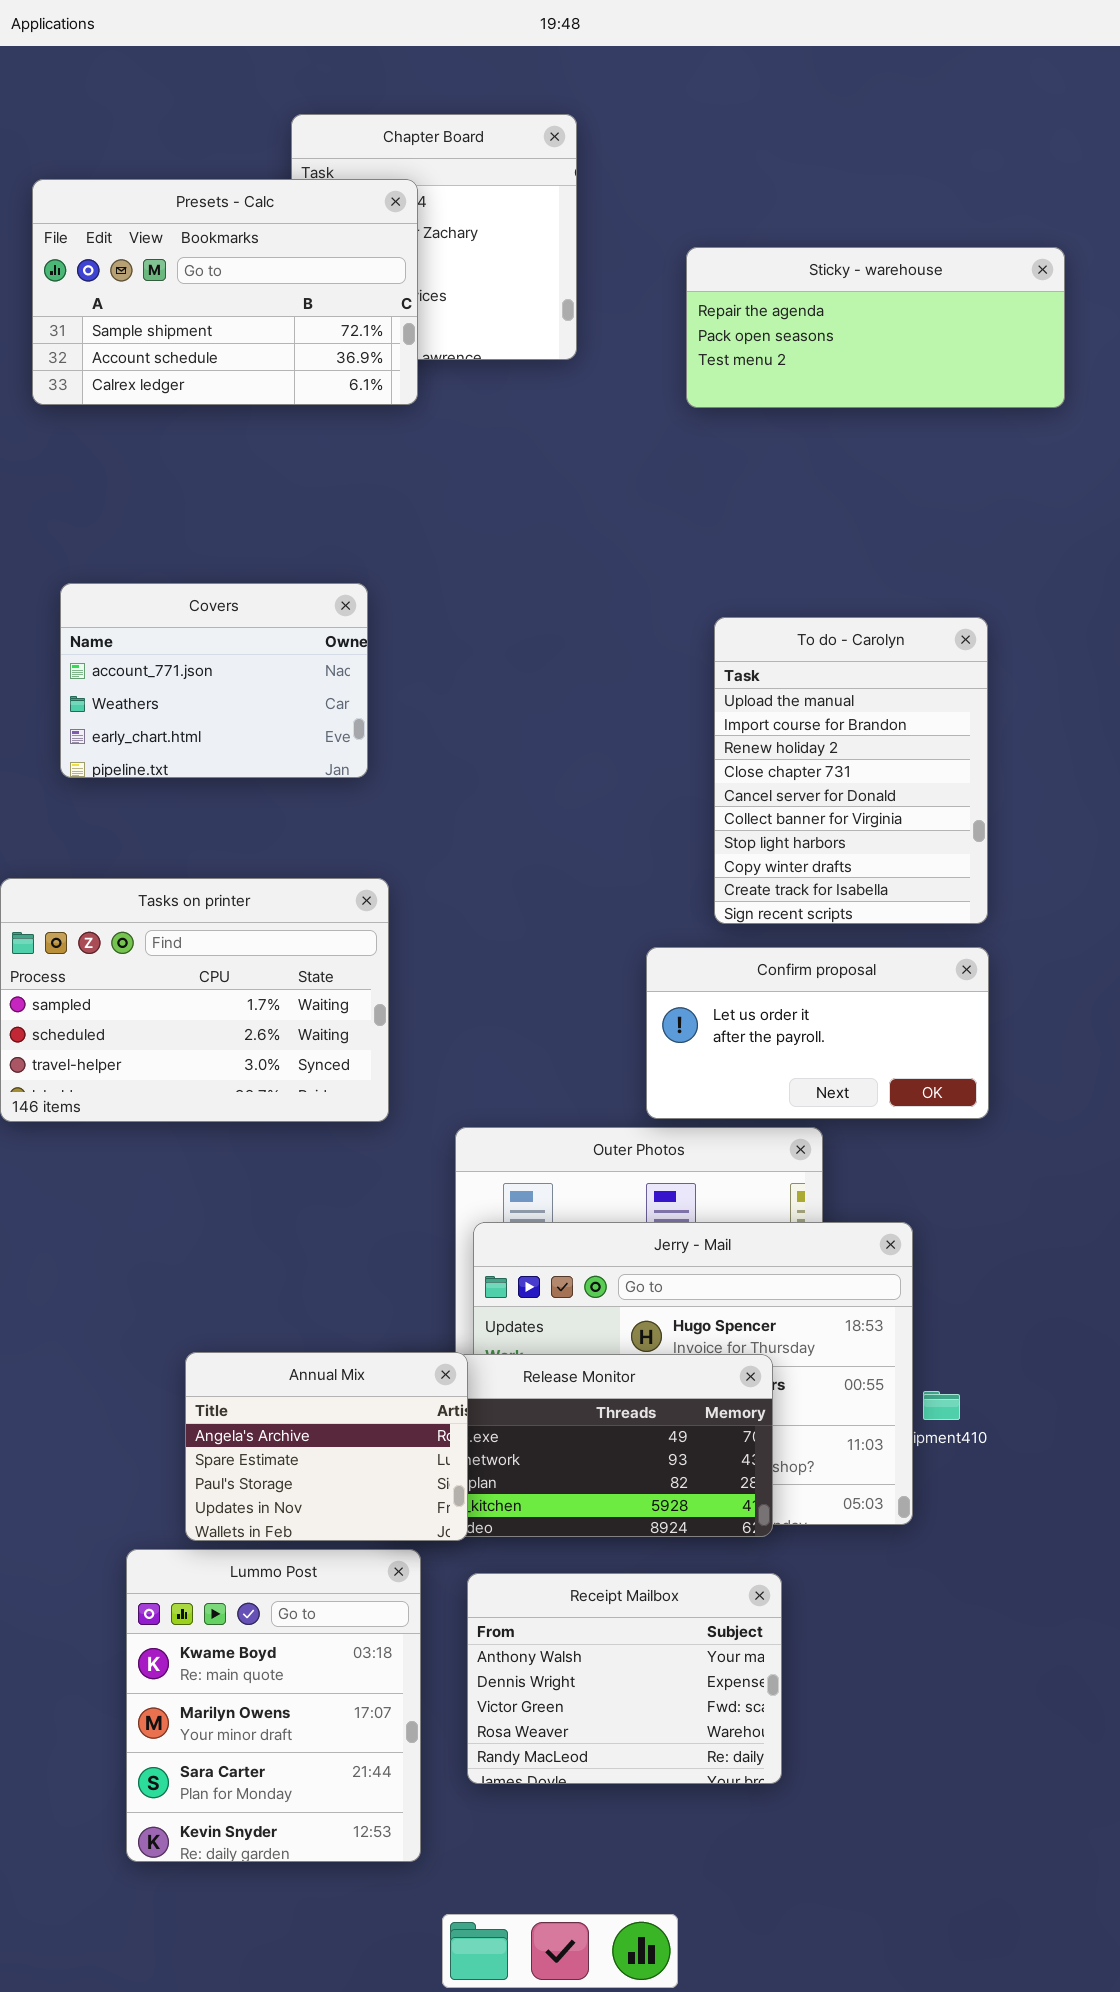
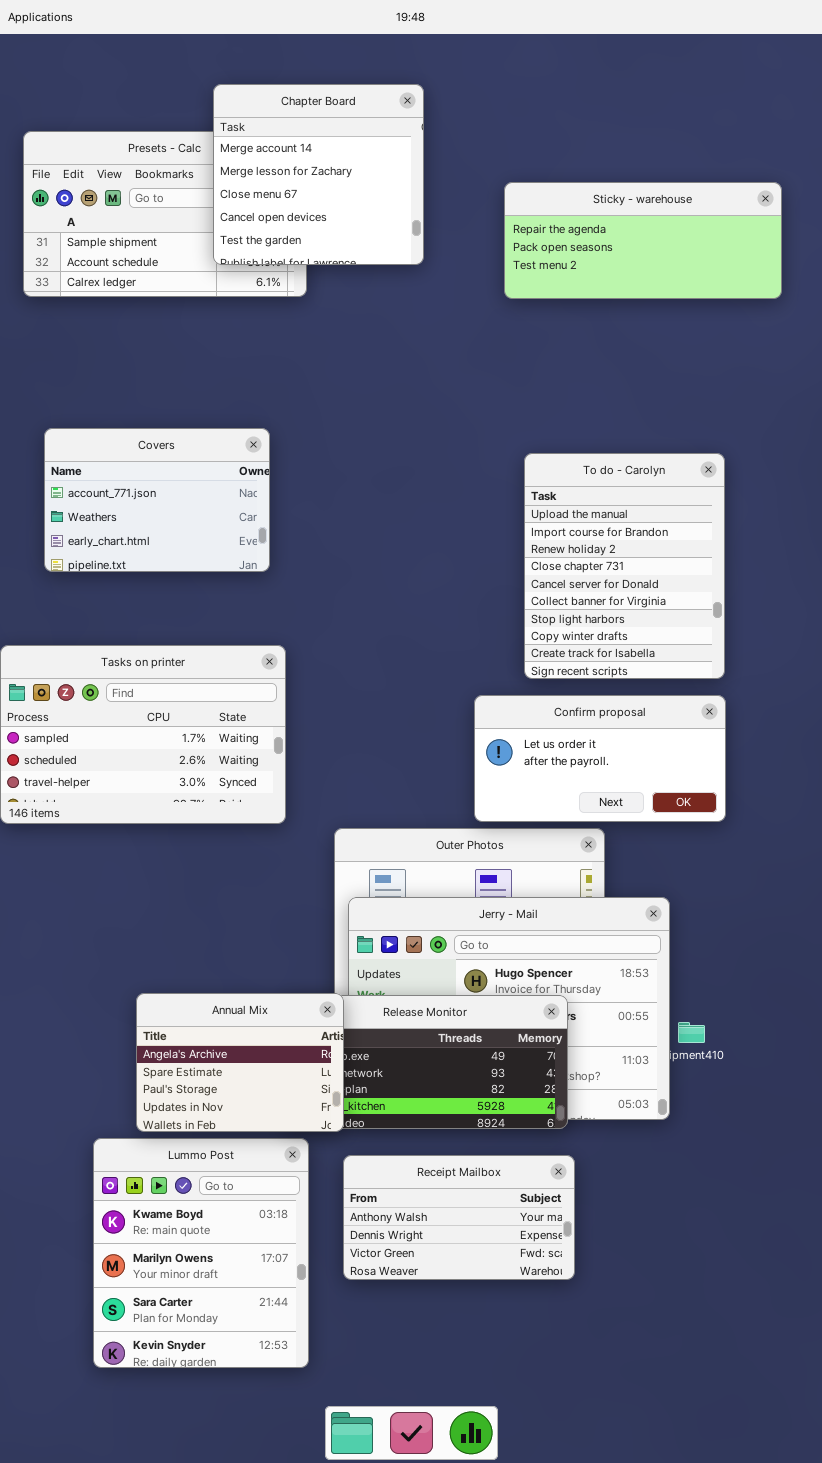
Chapter Board: [291,114,577,360] -> [213,84,424,265], raised
Receipt Mailbox: [467,1573,782,1784] -> [343,1155,575,1280], resized

